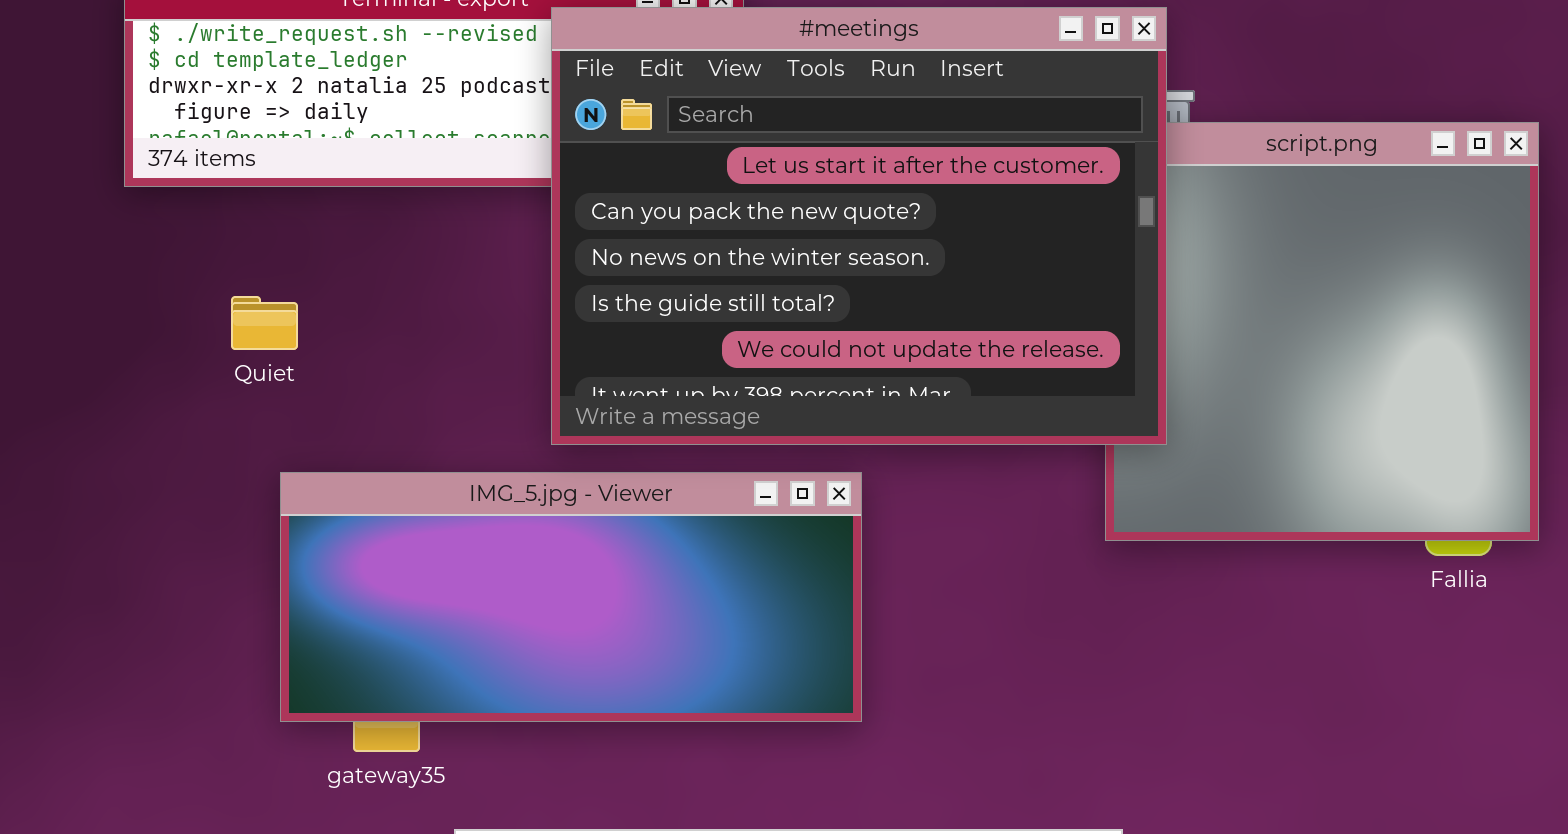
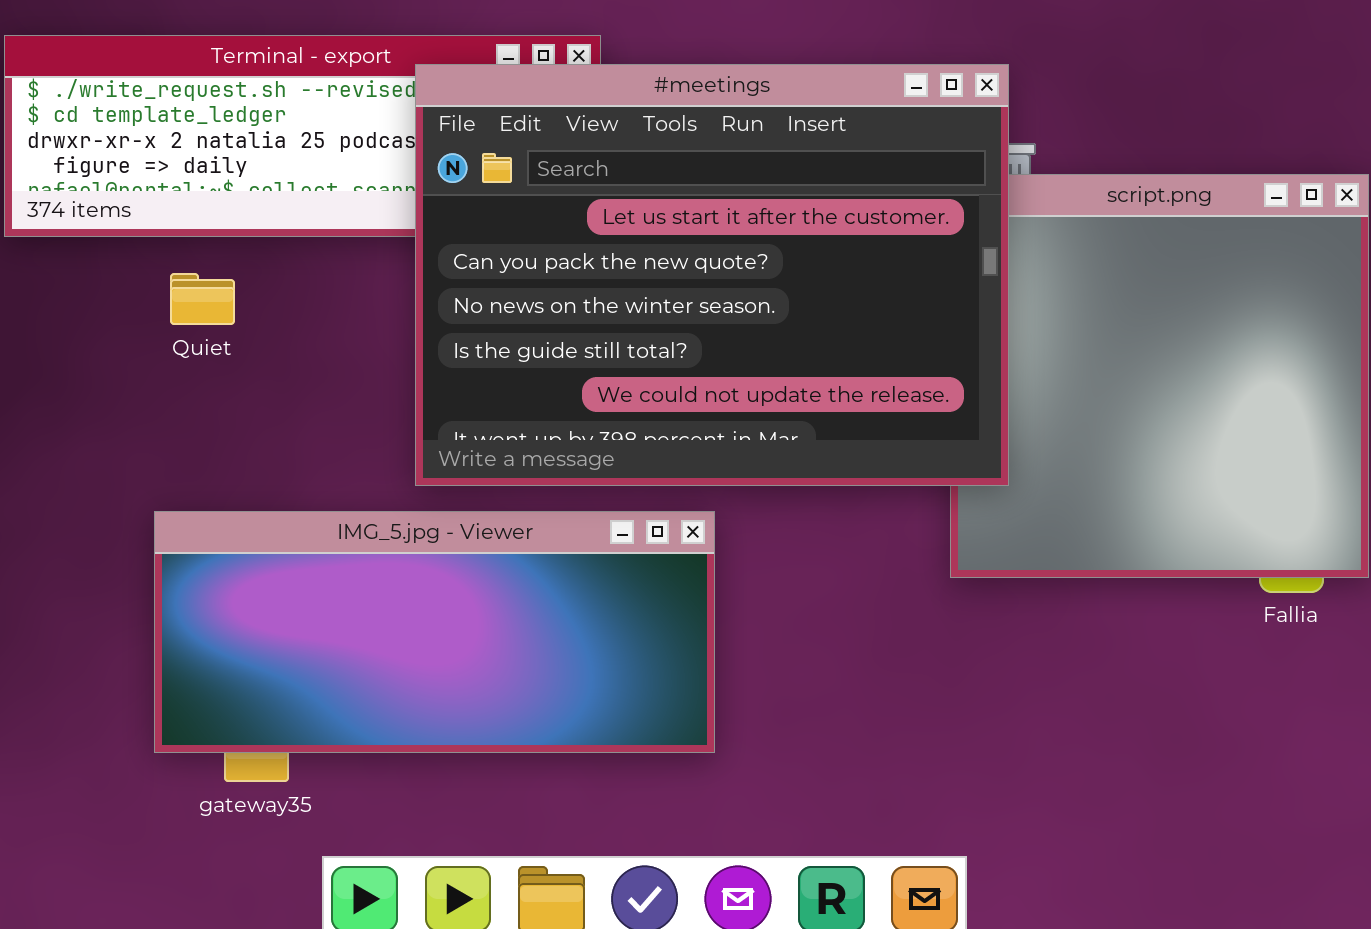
Quiet: [231,296,298,350] -> [170,273,235,325], moved

